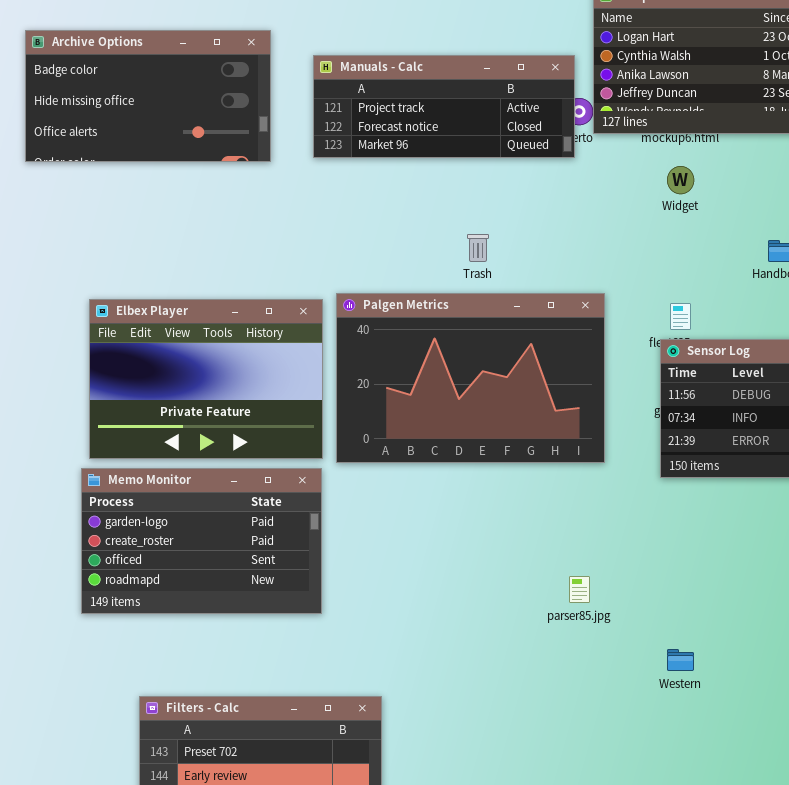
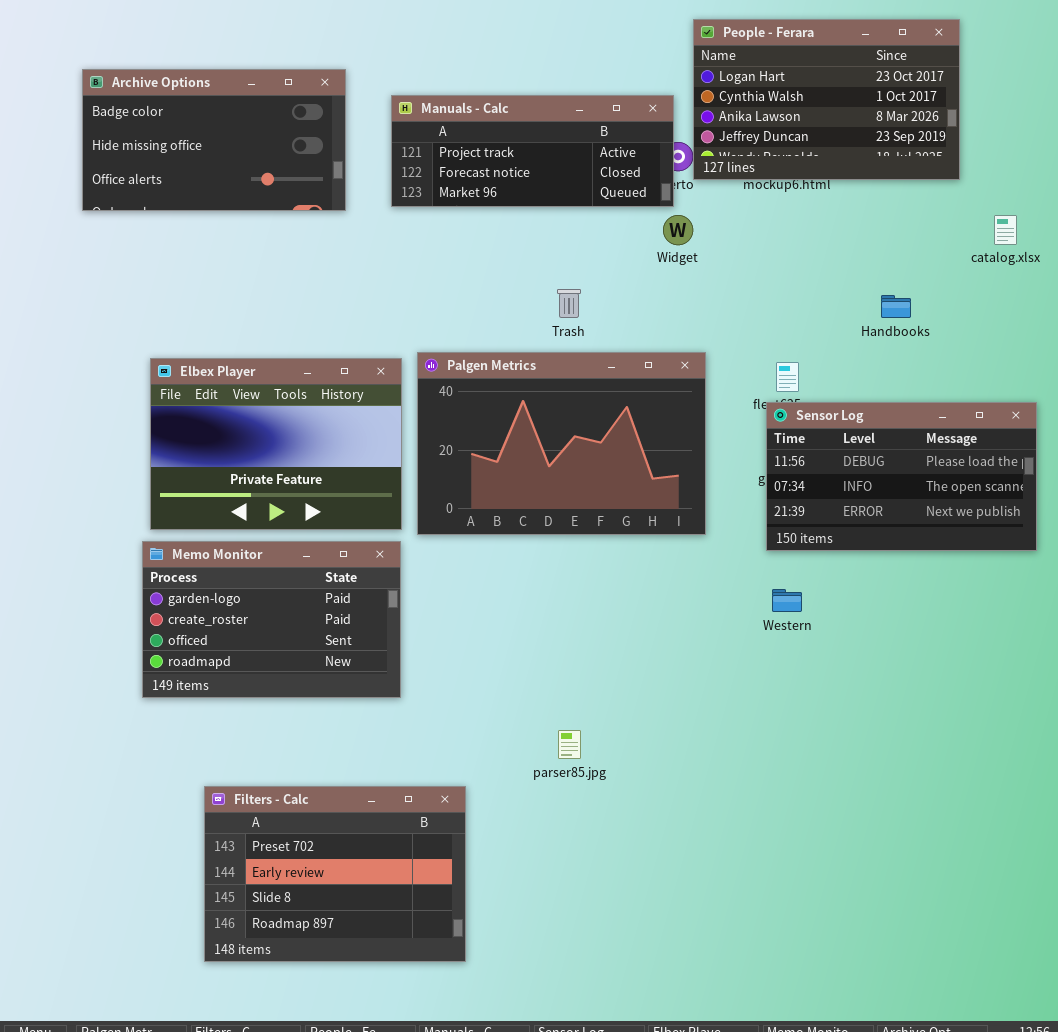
Widget: [667,166,694,194] -> [663,215,693,245], moved
parser85.jpg: [569,576,590,603] -> [558,730,581,759], moved
Western: [667,649,694,671] -> [772,589,802,612], moved

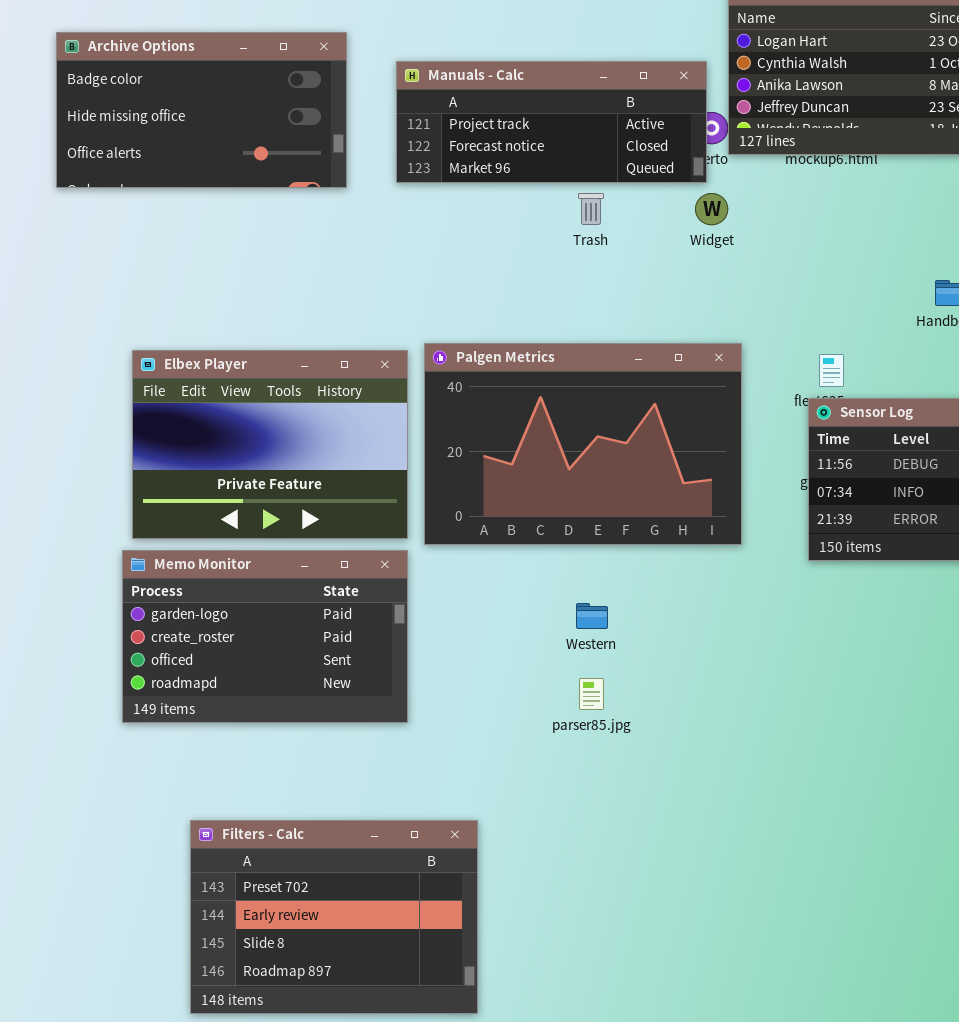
Trash: [557,289,581,318] -> [578,193,604,225], moved
Western: [772,589,802,612] -> [576,603,608,629], moved
parser85.jpg: [558,730,581,759] -> [579,678,604,710], moved

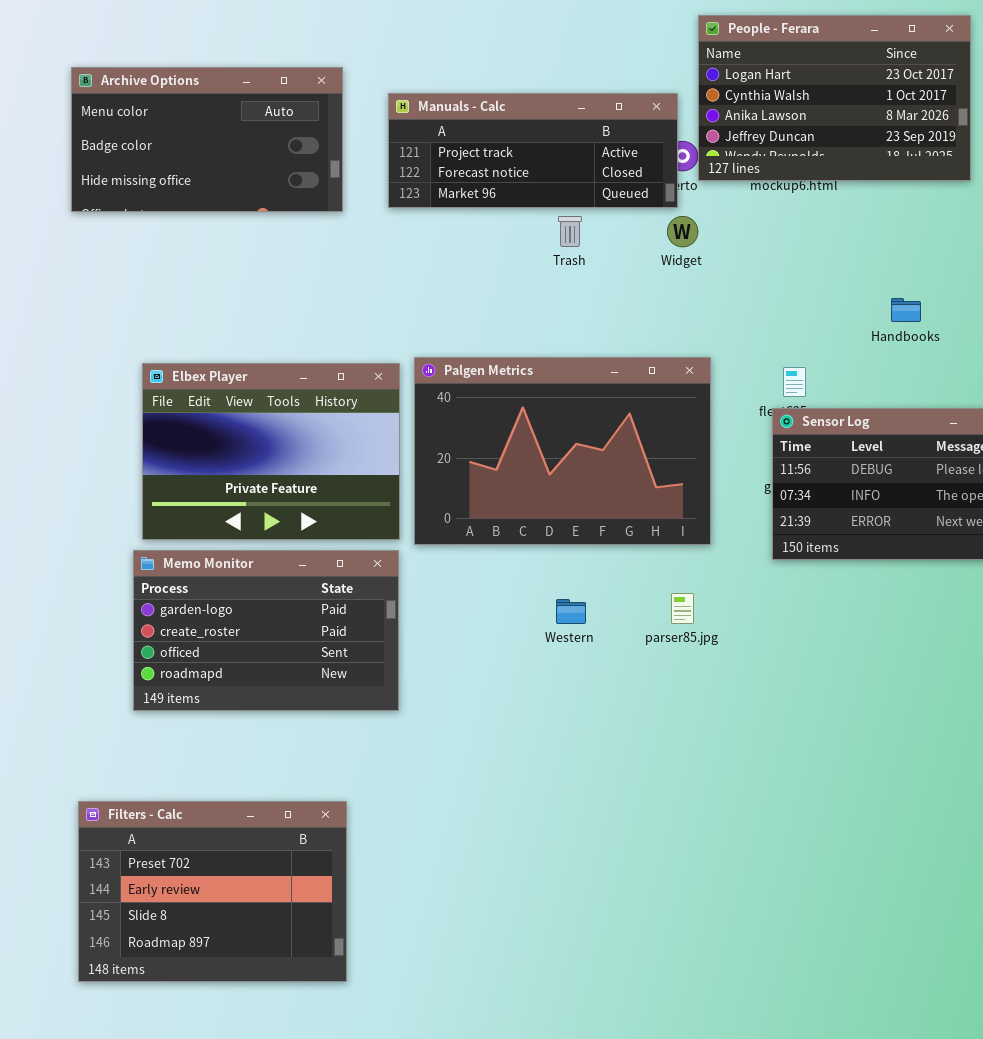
Archive Options: [56,32,347,188] -> [71,67,343,212], scrolled up 1 row
parser85.jpg: [579,678,604,710] -> [671,593,694,624], moved
Filters - Calc: [190,820,478,1014] -> [78,801,347,982], moved

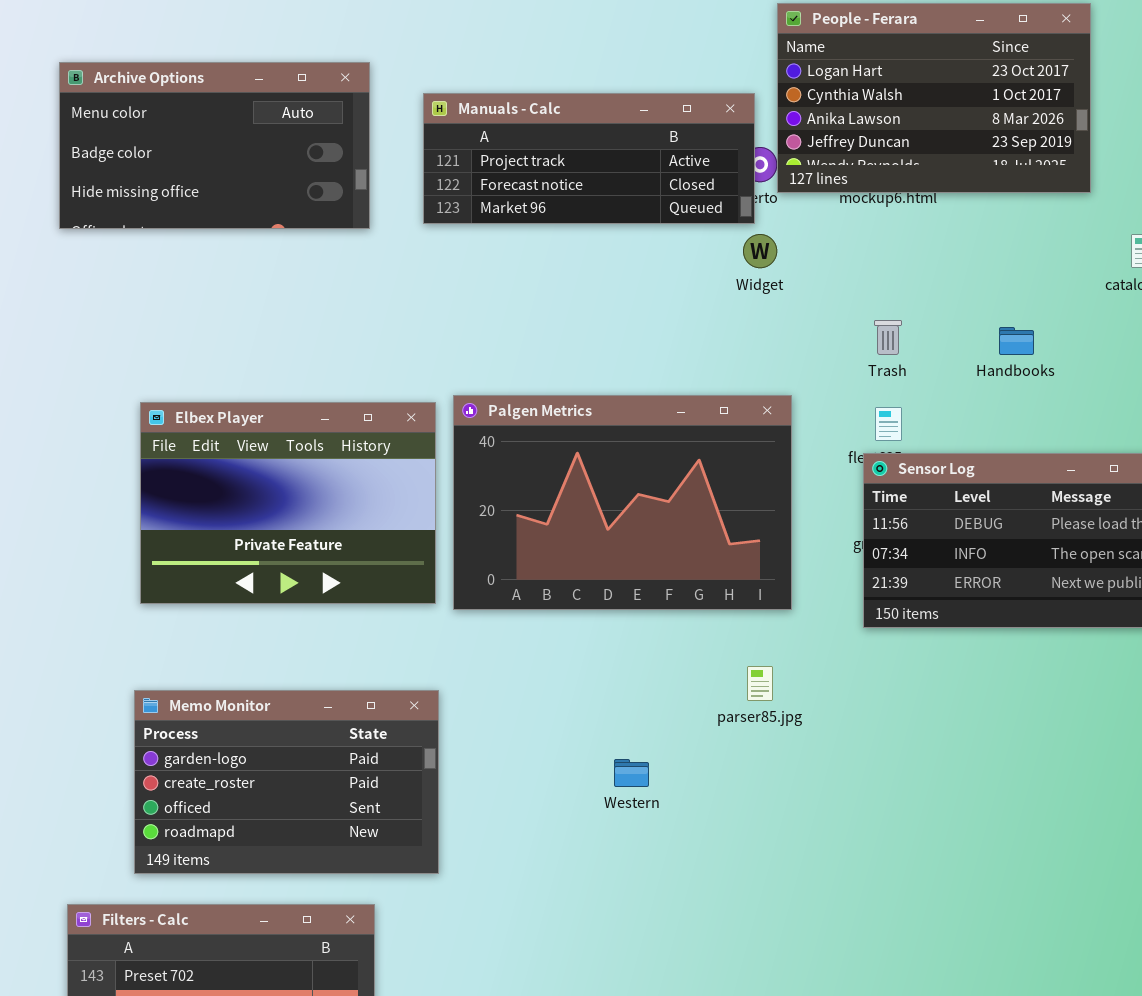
Trash: [558,216,582,247] -> [874,320,902,355], moved
Memo Monitor: [133,550,399,711] -> [134,690,439,874], moved
Western: [556,599,586,624] -> [614,759,649,787], moved

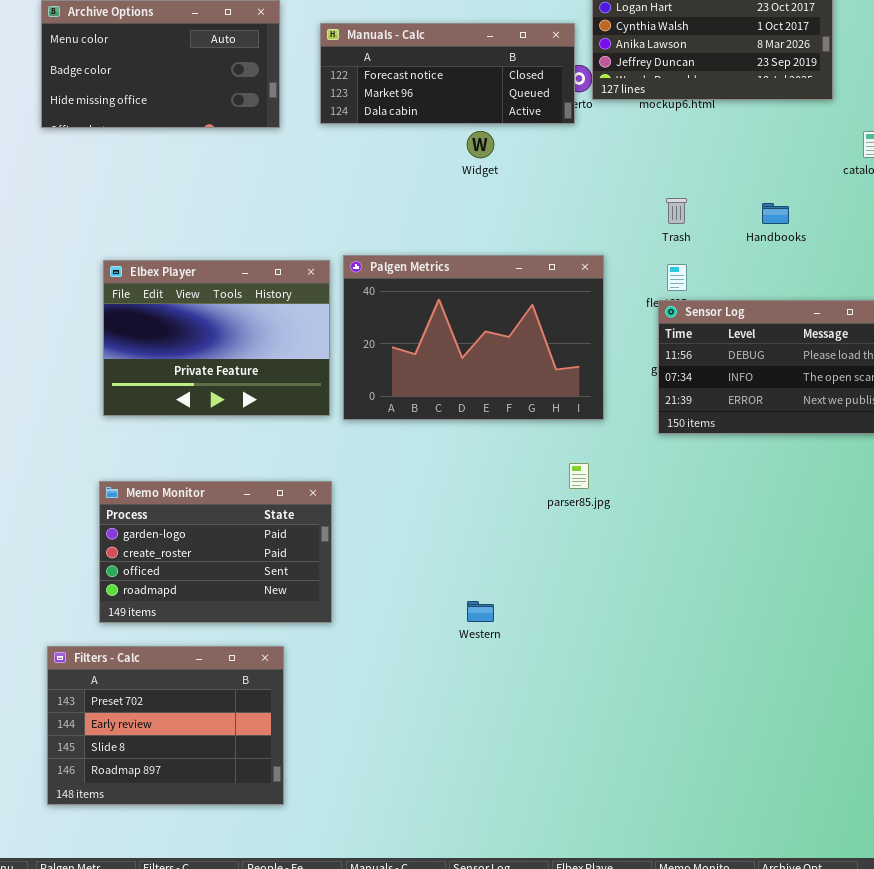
Manuals - Calc: [423,93,755,224] -> [320,23,575,124], scrolled down 1 row
Widget: [743,234,777,268] -> [467,131,494,158], moved
Western: [614,759,649,787] -> [467,601,494,622], moved

